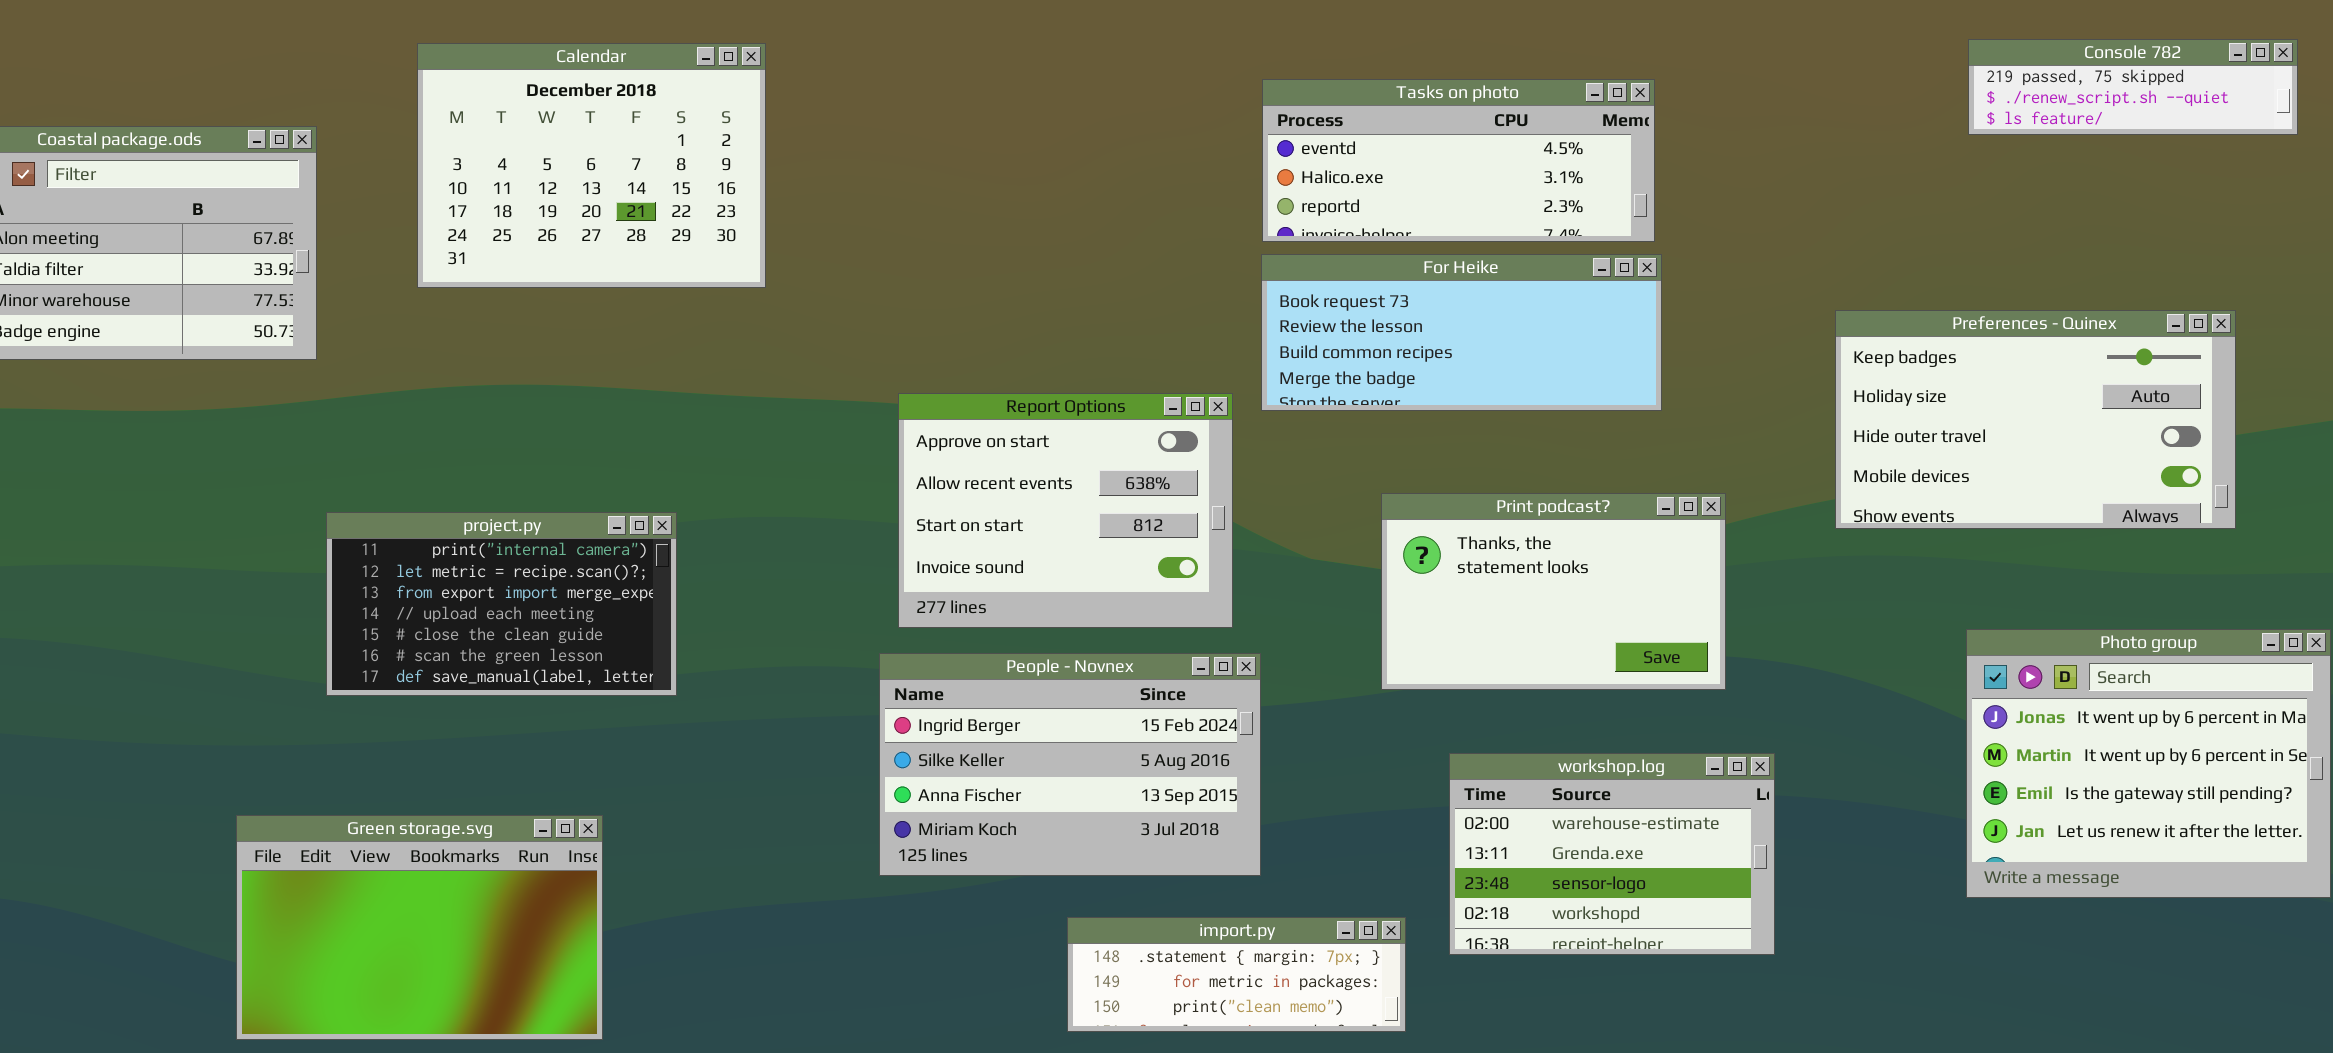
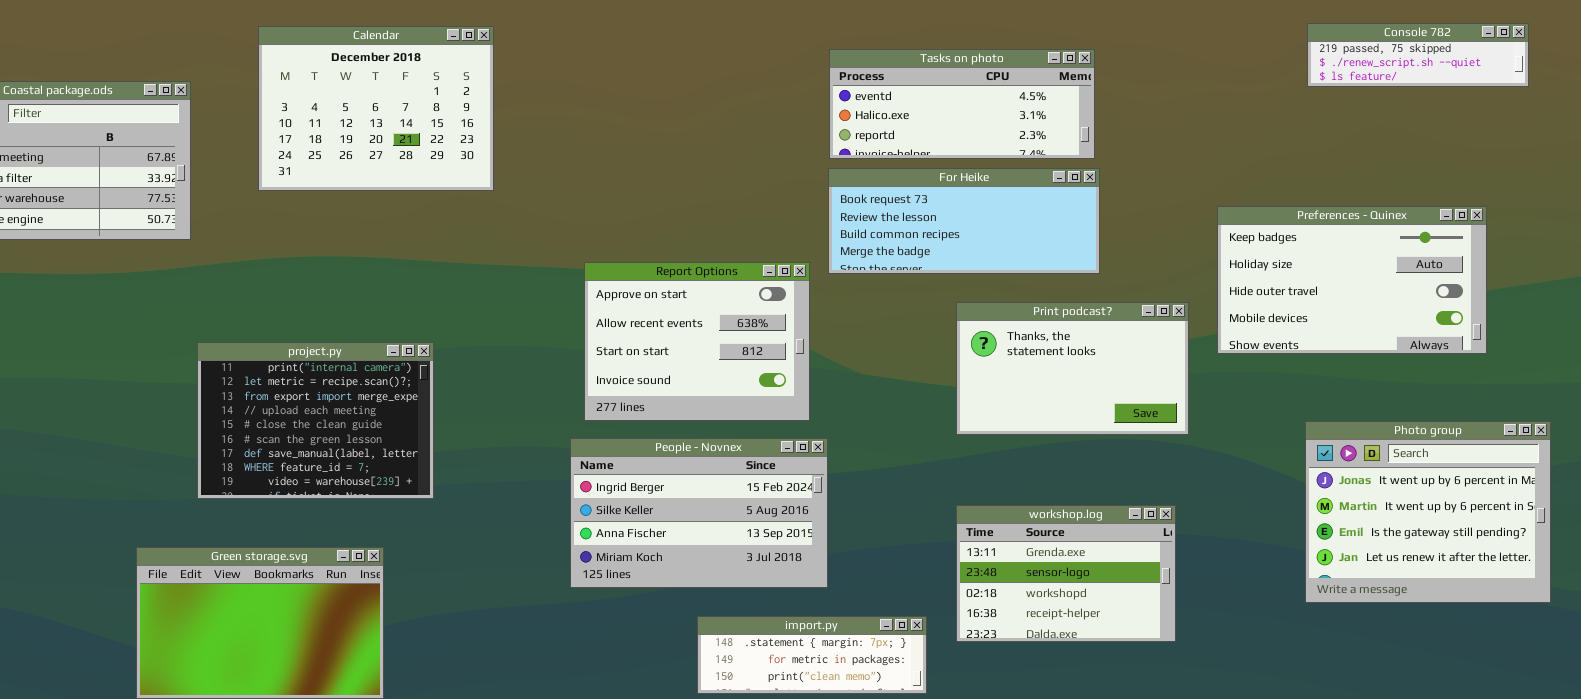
Print podcast?: [1381,493,1726,690] -> [956,302,1189,435], moved
project.py: [326,512,677,696] -> [197,342,434,499], resized
workshop.log: [1449,753,1775,955] -> [956,505,1176,642], scrolled down 1 row

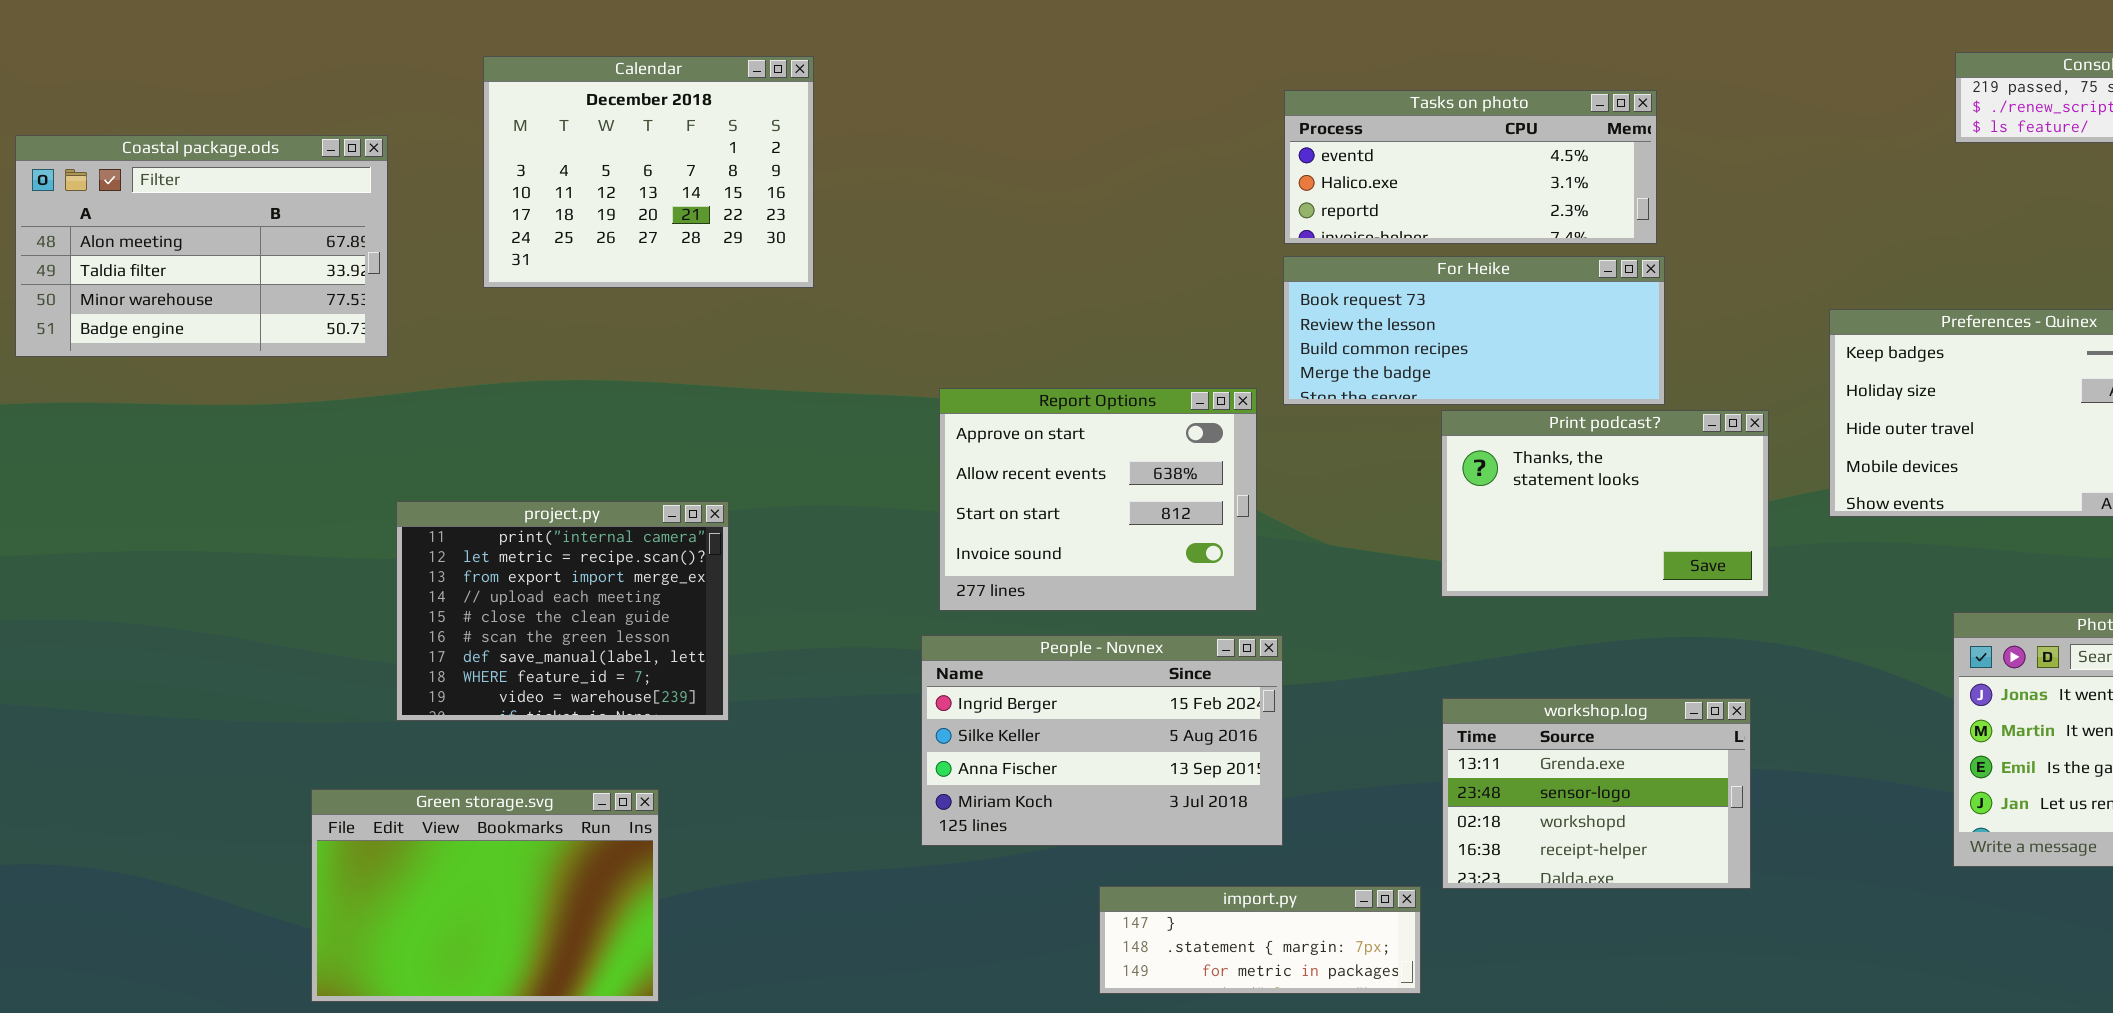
Print podcast?: [956,302,1189,435] -> [1441,410,1769,597], moved
workshop.log: [956,505,1176,642] -> [1442,698,1751,889], moved
import.py: [697,616,927,694] -> [1099,886,1421,994], scrolled up 1 row

